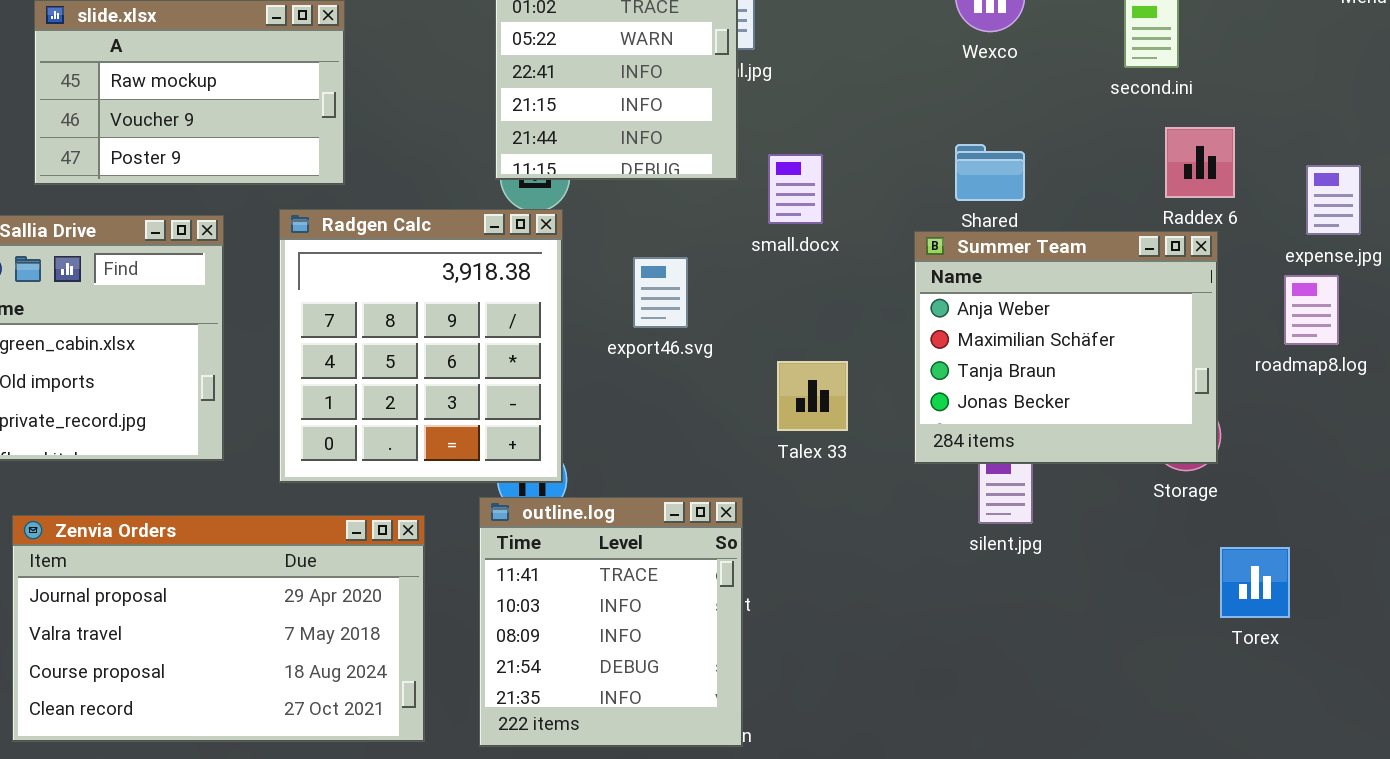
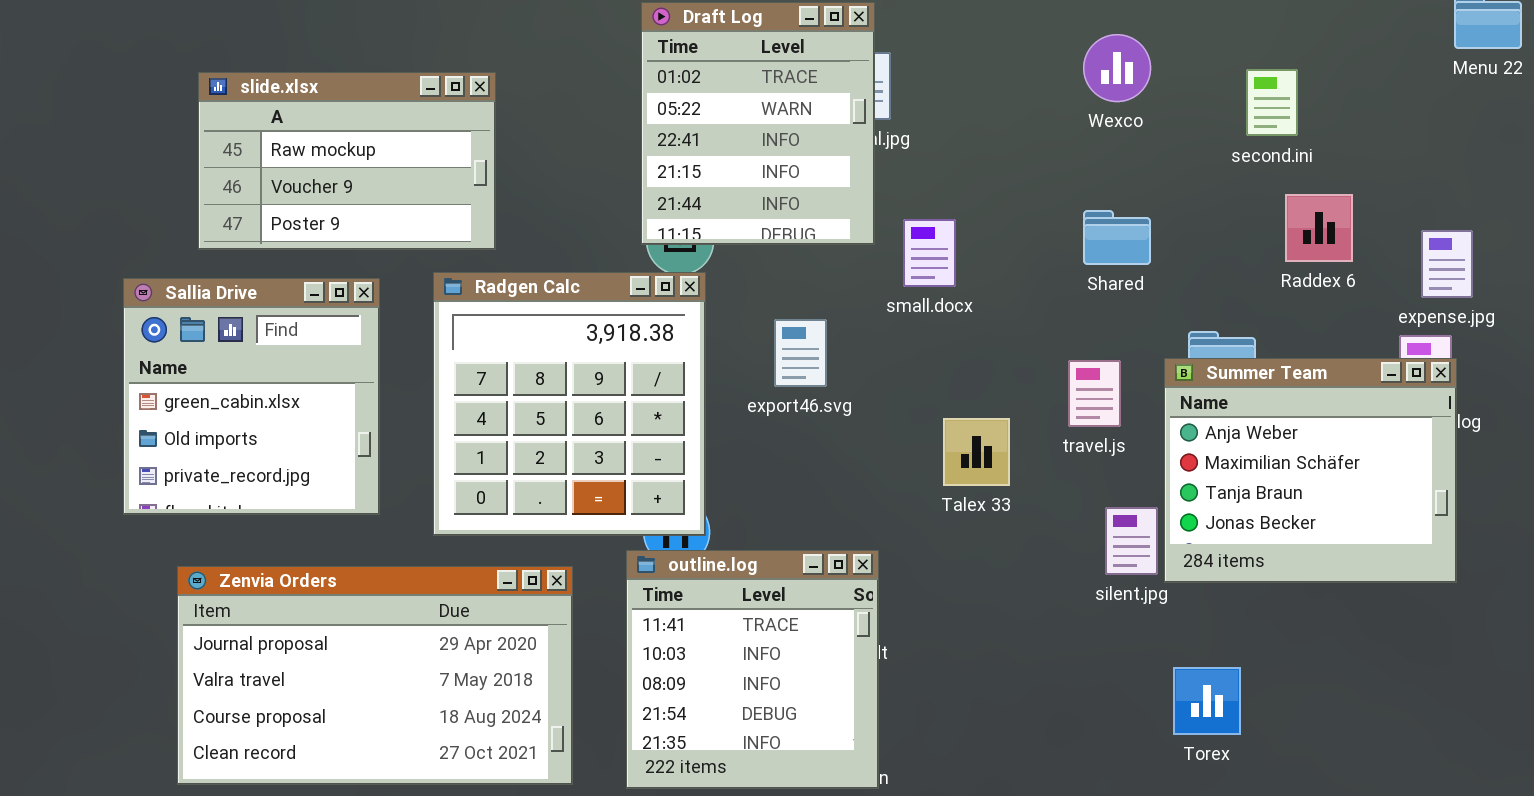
Summer Team: [914,231,1218,464] -> [1164,358,1457,583], moved
Talex 33: [777,361,848,431] -> [943,418,1010,486], moved
Torex: [1220,547,1290,618] -> [1173,667,1241,735], moved

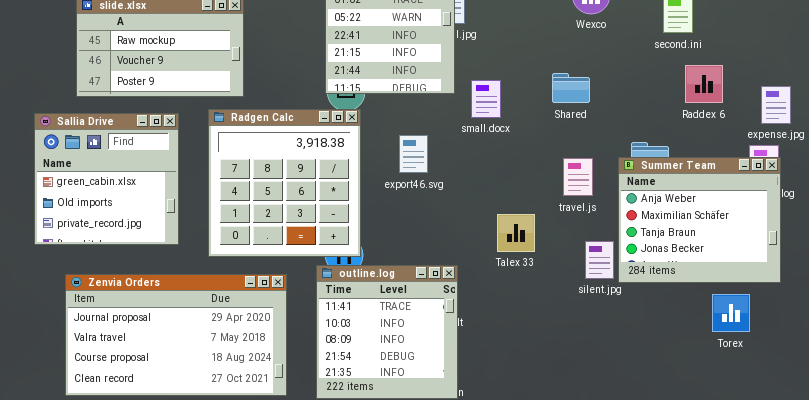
Shared: [1083,210,1151,265] -> [552,73,590,103], moved
Talex 33: [943,418,1010,486] -> [497,214,535,252], moved
Torex: [1173,667,1241,735] -> [712,294,750,332], moved

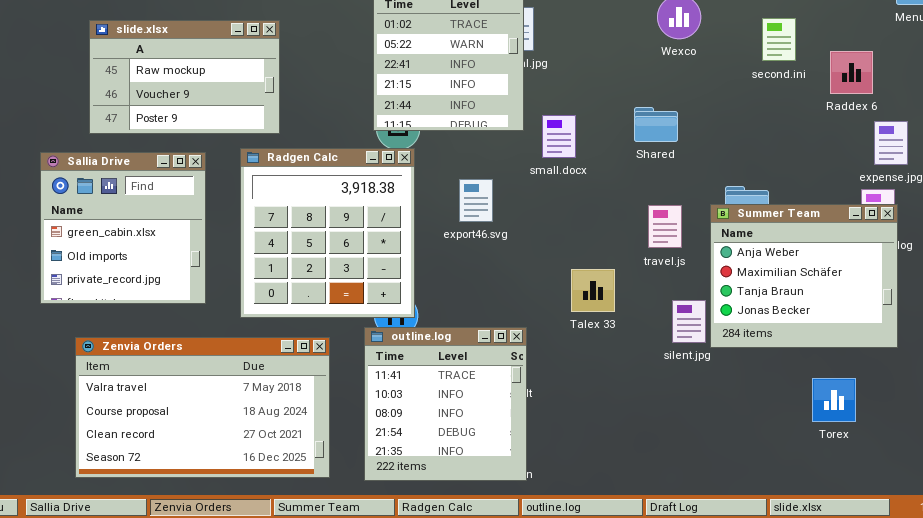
Raddex 6: [685,65,723,103] -> [830,51,873,94], moved
Zenvia Orders: [65,274,287,396] -> [75,337,330,478], scrolled down 1 row
Torex: [712,294,750,332] -> [812,378,856,422], moved

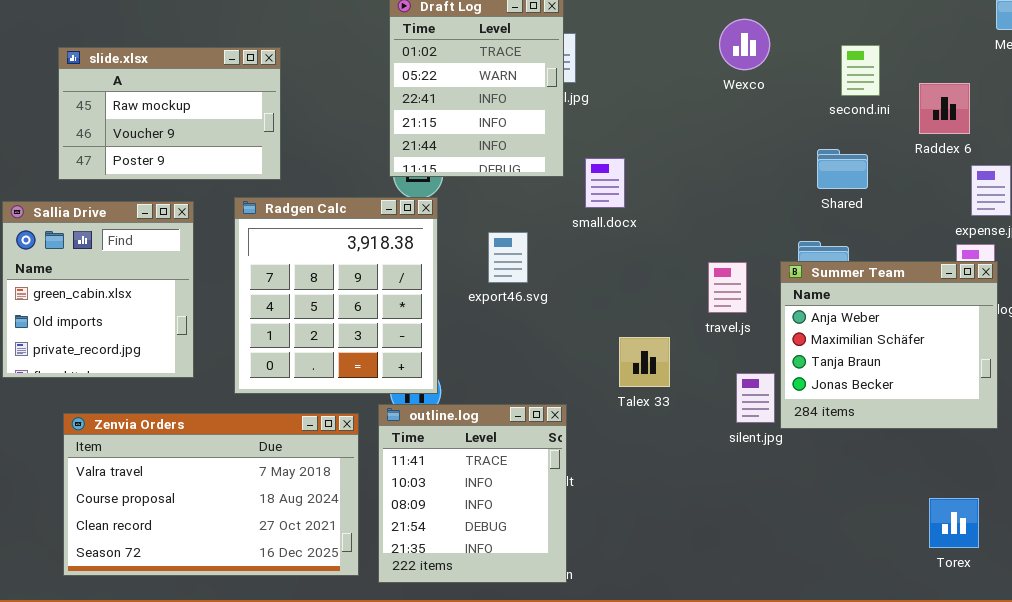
Shared: [634,107,678,142] -> [817,149,868,189], moved
Zenvia Orders: [75,337,330,478] -> [63,413,359,576], moved
Torex: [812,378,856,422] -> [929,498,979,548], moved

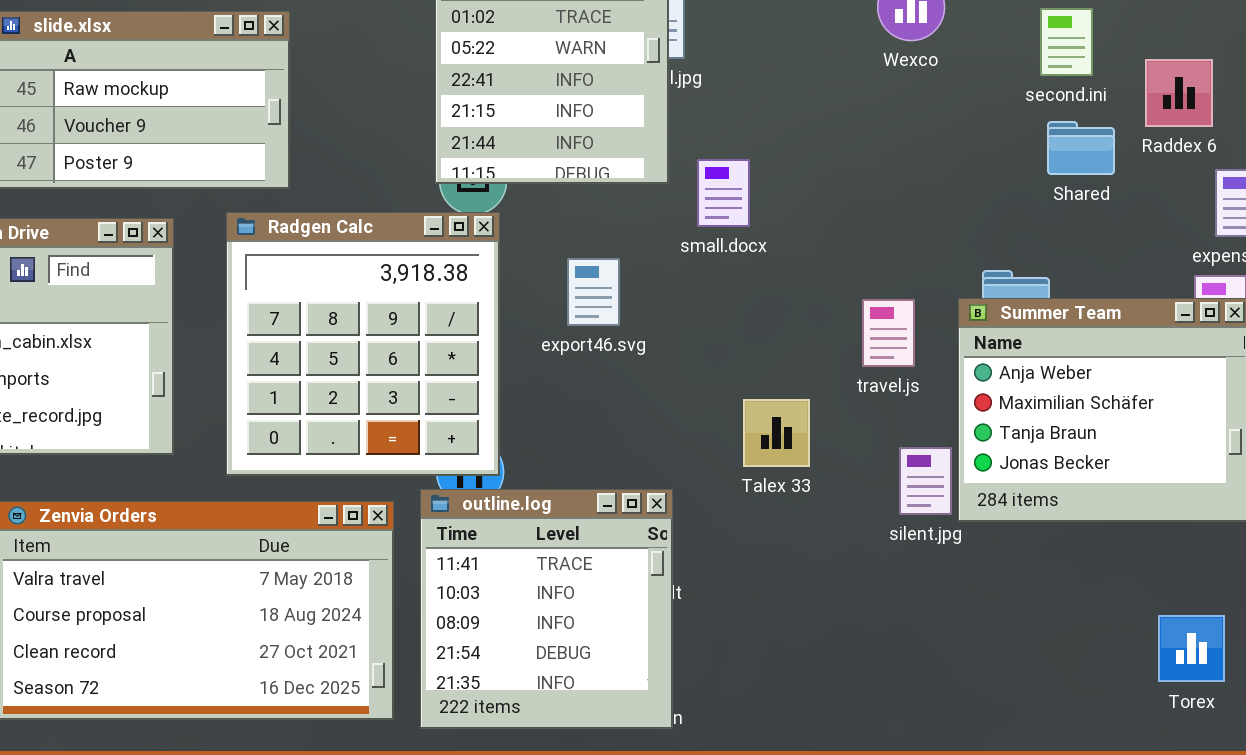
Shared: [817,149,868,189] -> [1047,121,1115,175], moved

